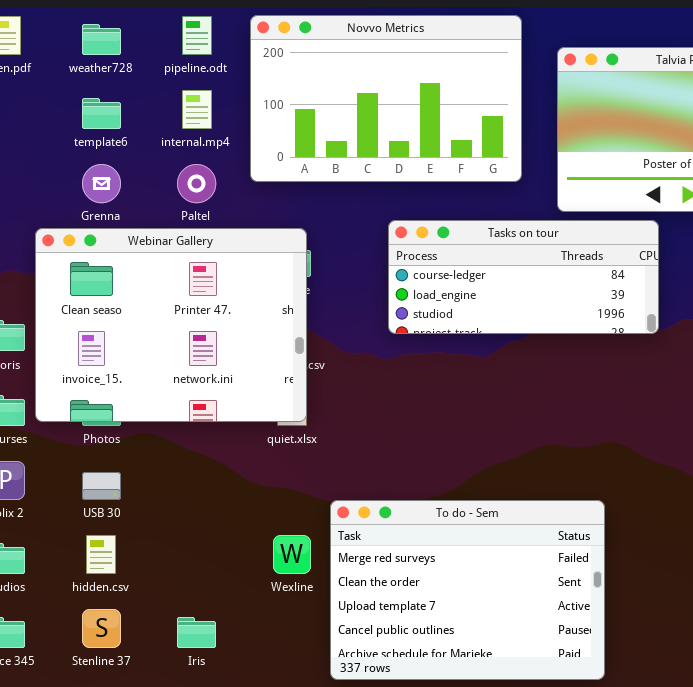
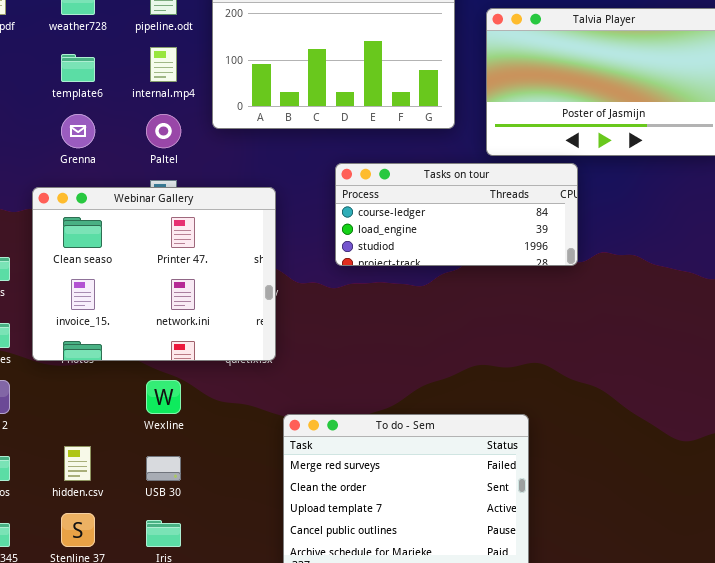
Webinar Gallery: [35,228,307,422] -> [32,187,276,361], moved
USB 30: [82,472,121,500] -> [146,456,181,481], moved
Wexline: [273,535,311,574] -> [146,380,181,414], moved

